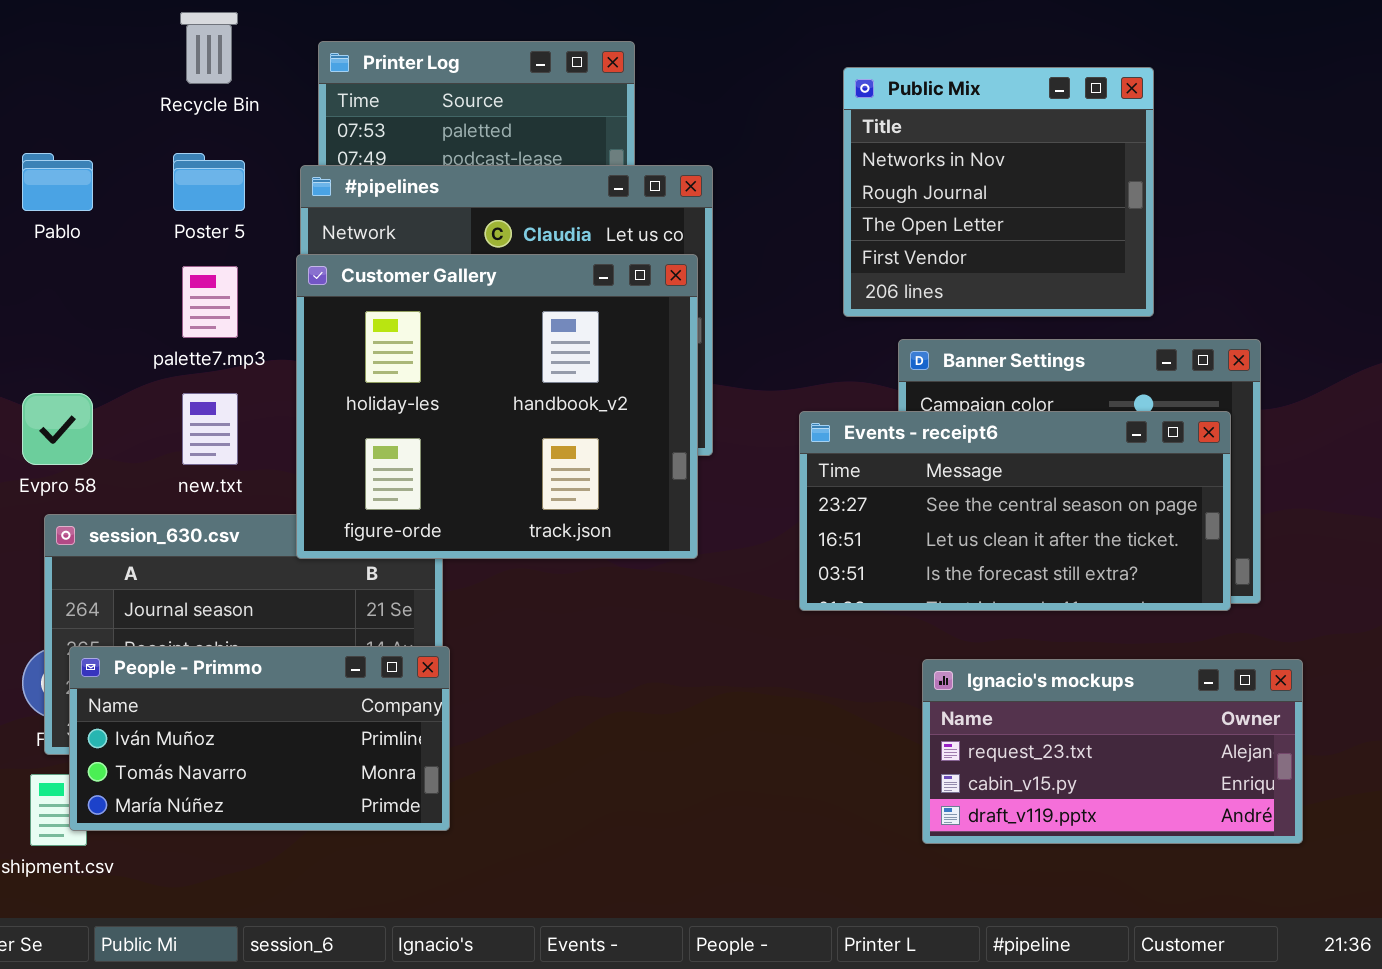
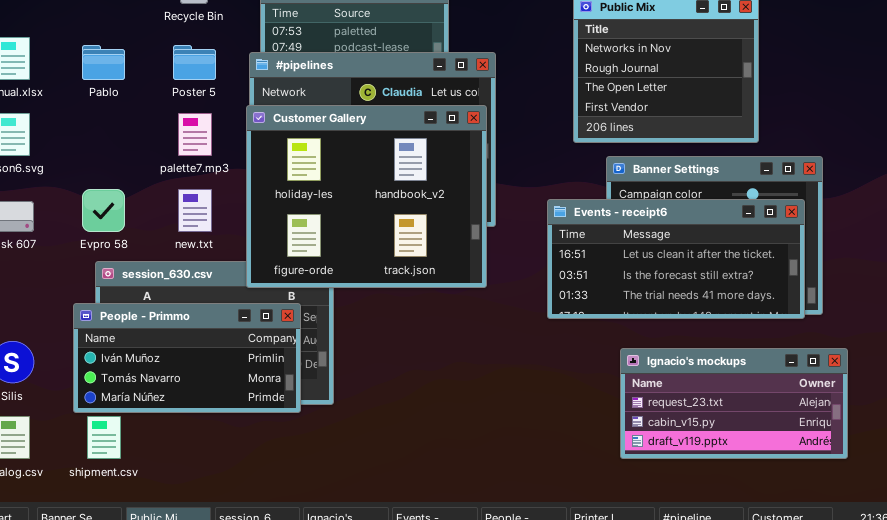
Events - receipt6: [799,411,1231,611] -> [547,199,805,319], scrolled down 1 row
People - Primmo: [69,646,450,831] -> [73,303,301,413], moved

